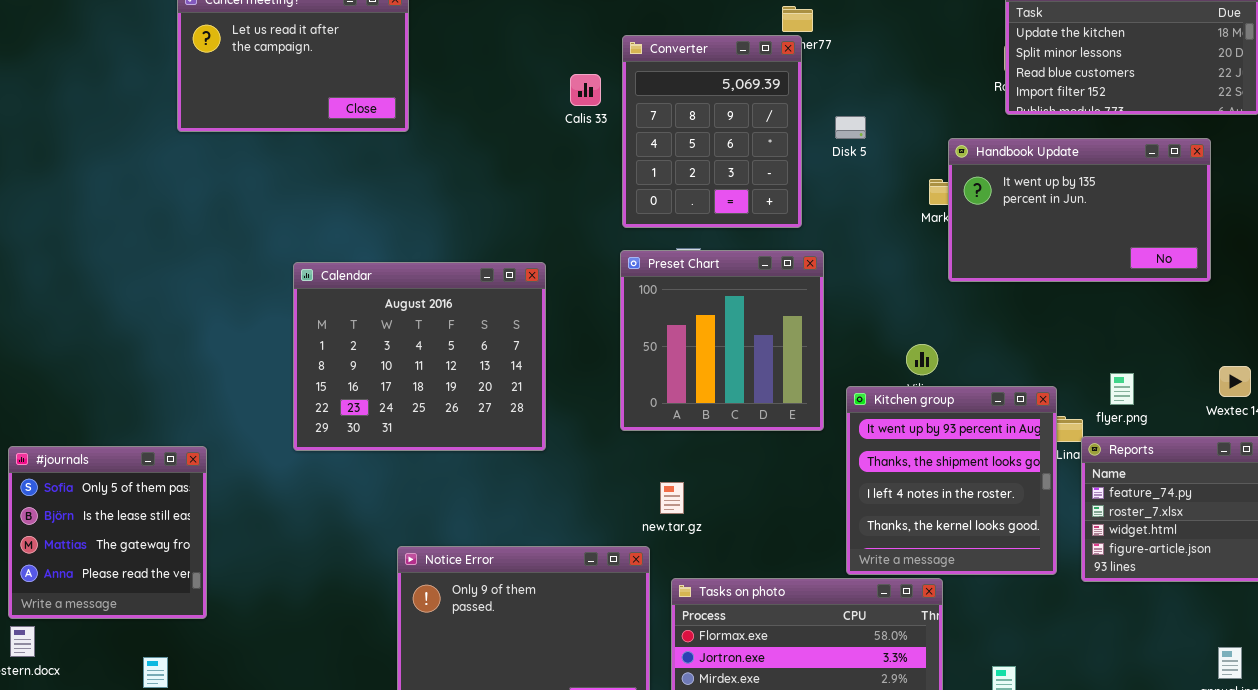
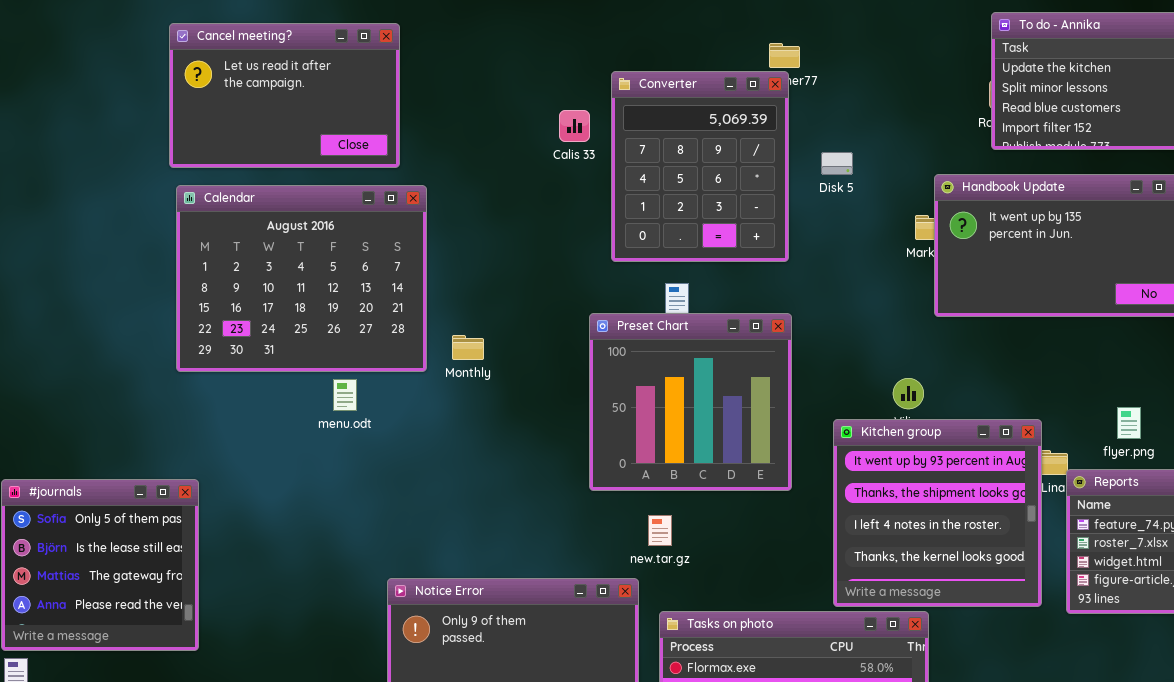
Preset Chart: [620,250,824,431] -> [589,313,792,491], moved
Calendar: [293,262,546,451] -> [176,185,427,372], moved
flyer.png: [1110,373,1134,405] -> [1117,407,1141,439], moved

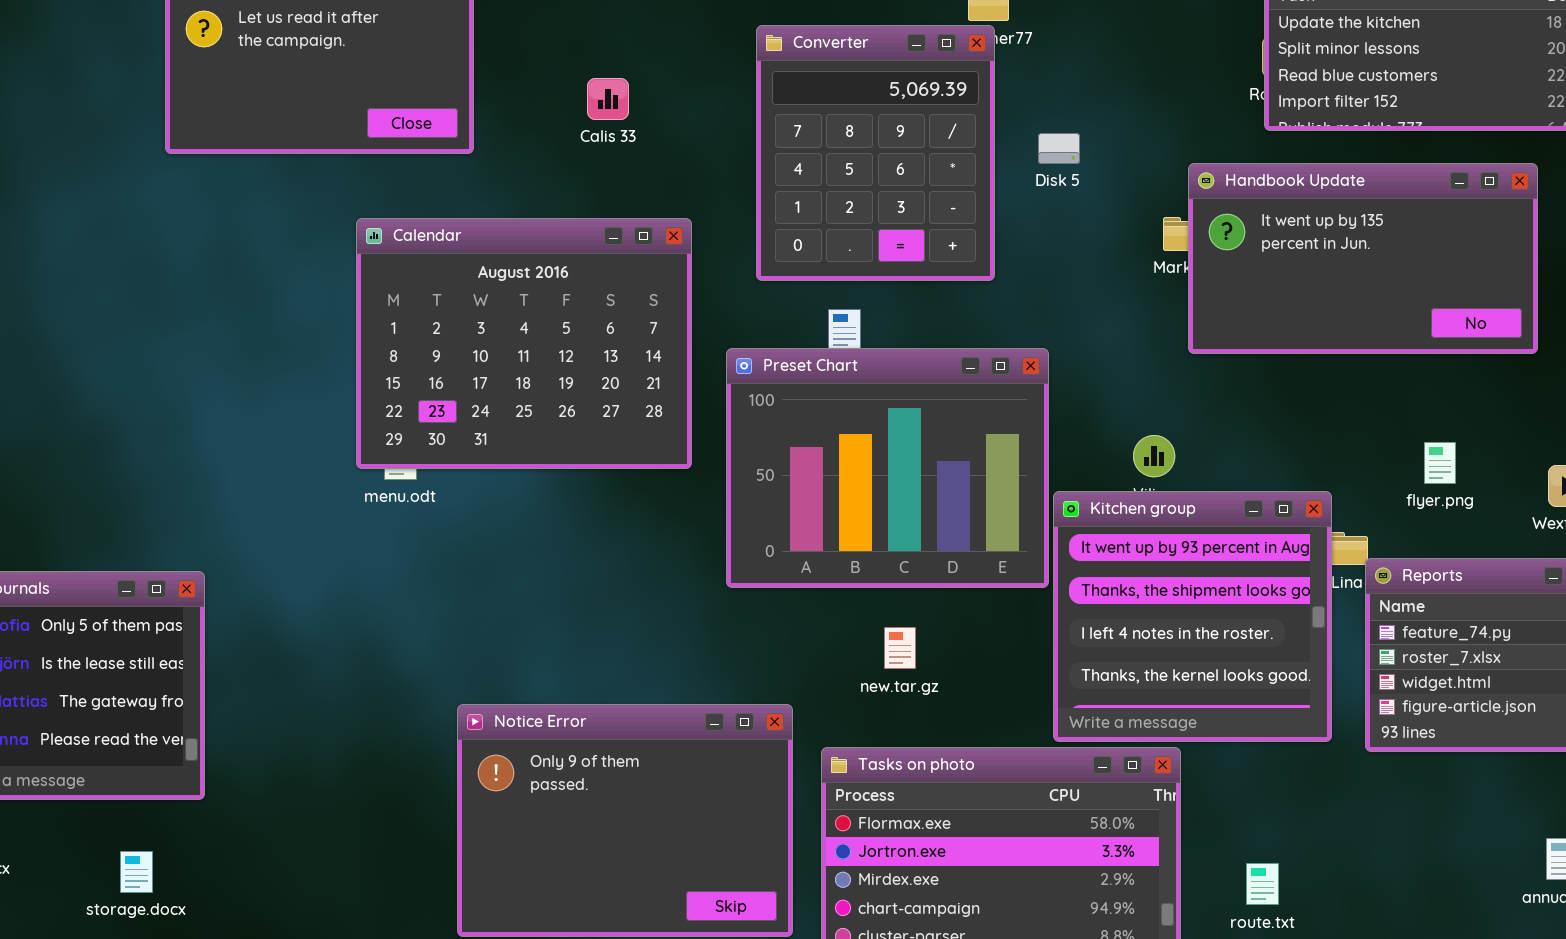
Calis 33: [559,110,590,142] -> [587,78,629,120], moved
Calendar: [176,185,427,372] -> [356,218,692,469], moved
Preset Chart: [589,313,792,491] -> [726,348,1049,588], resized
flyer.png: [1117,407,1141,439] -> [1424,442,1456,484], moved
new.tar.gz: [648,515,672,546] -> [884,627,916,669], moved

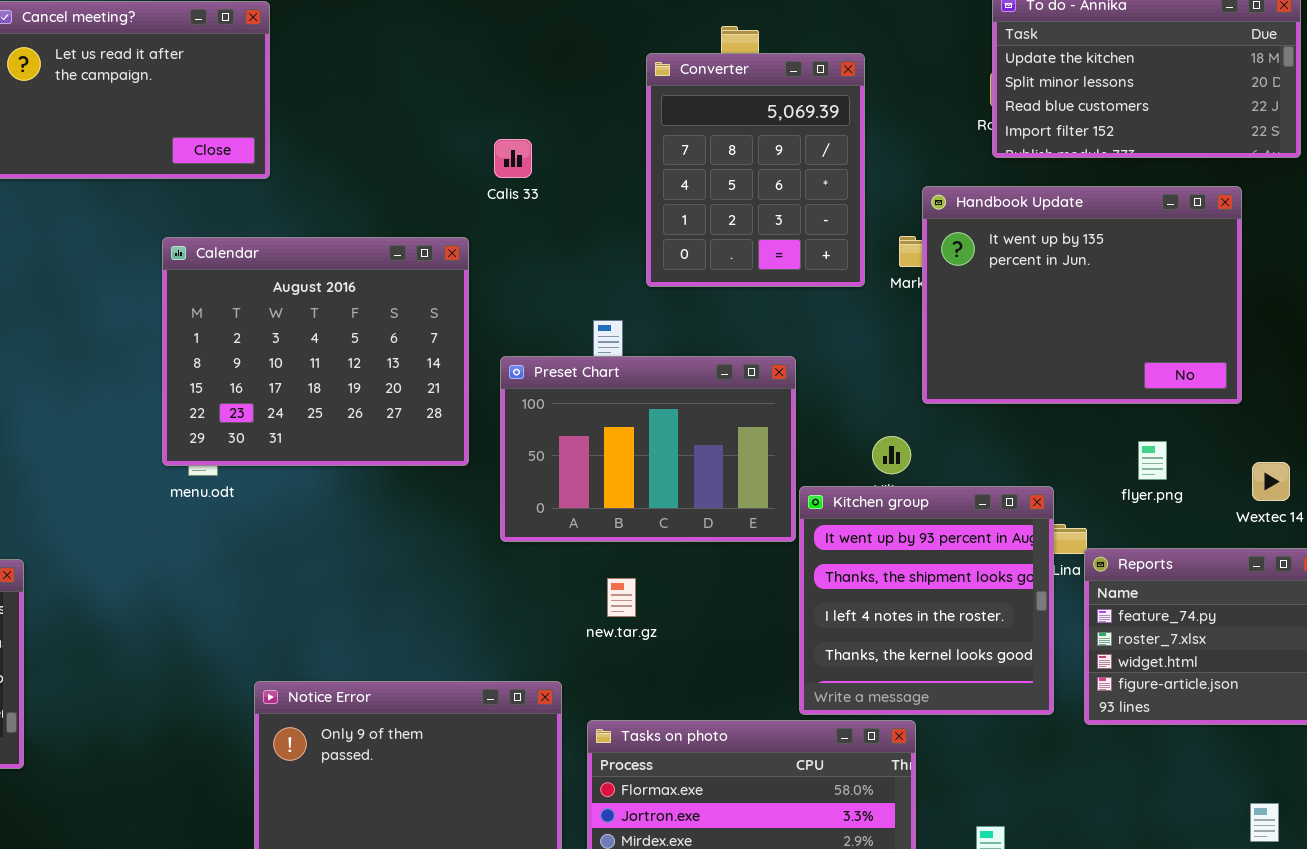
Converter: [756,25,995,281] -> [646,53,865,287], moved
Calis 33: [587,78,629,120] -> [494,139,532,178], moved
Handbook Update: [1188,163,1538,354] -> [922,186,1242,404], resized
Preset Chart: [726,348,1049,588] -> [500,356,796,542], resized
new.tar.gz: [884,627,916,669] -> [607,578,636,617], moved

